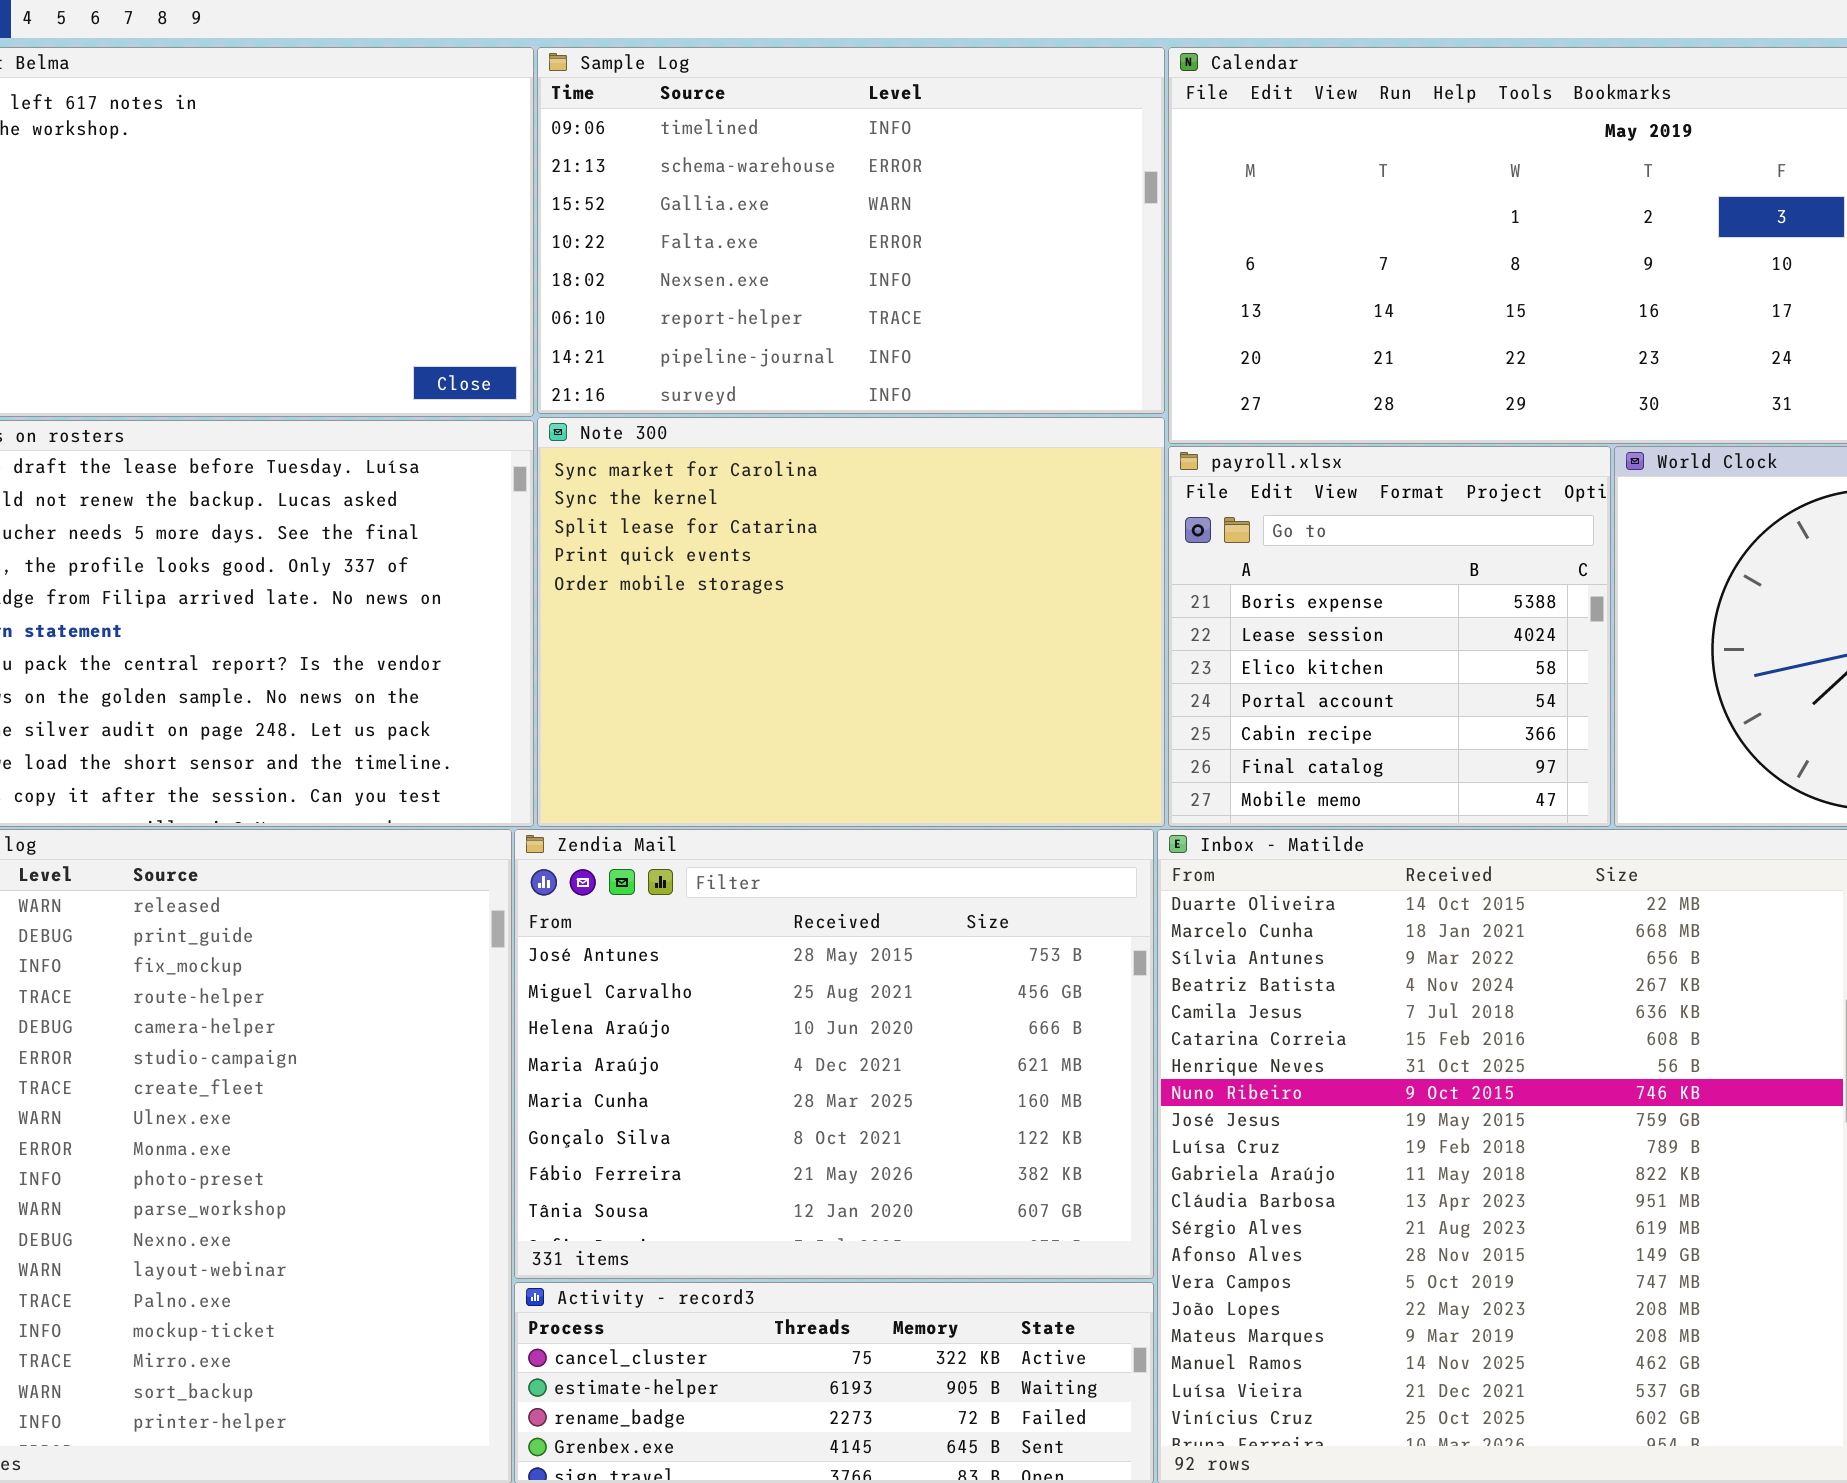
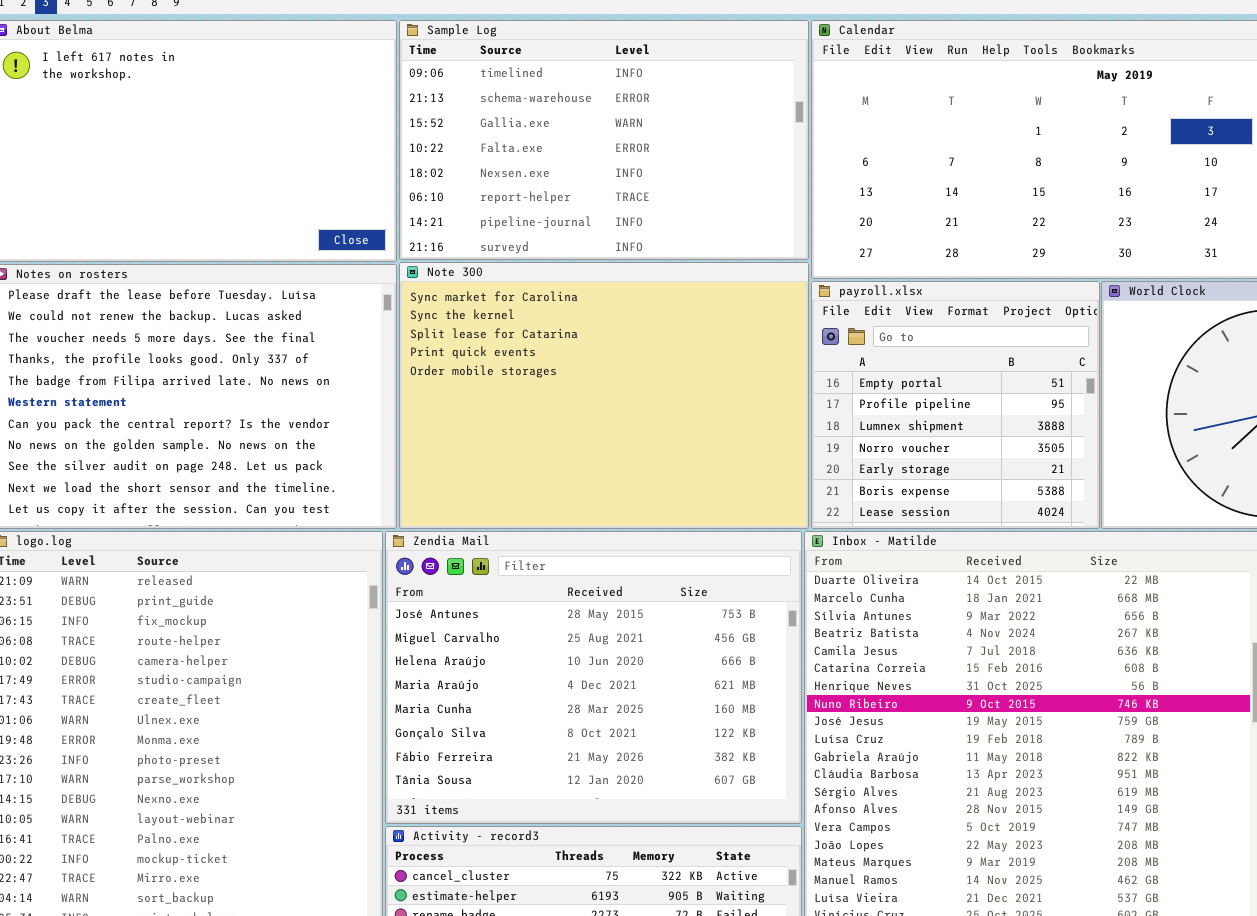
payroll.xlsx: [1168,446,1611,827] -> [811,281,1100,529], scrolled up 5 rows

